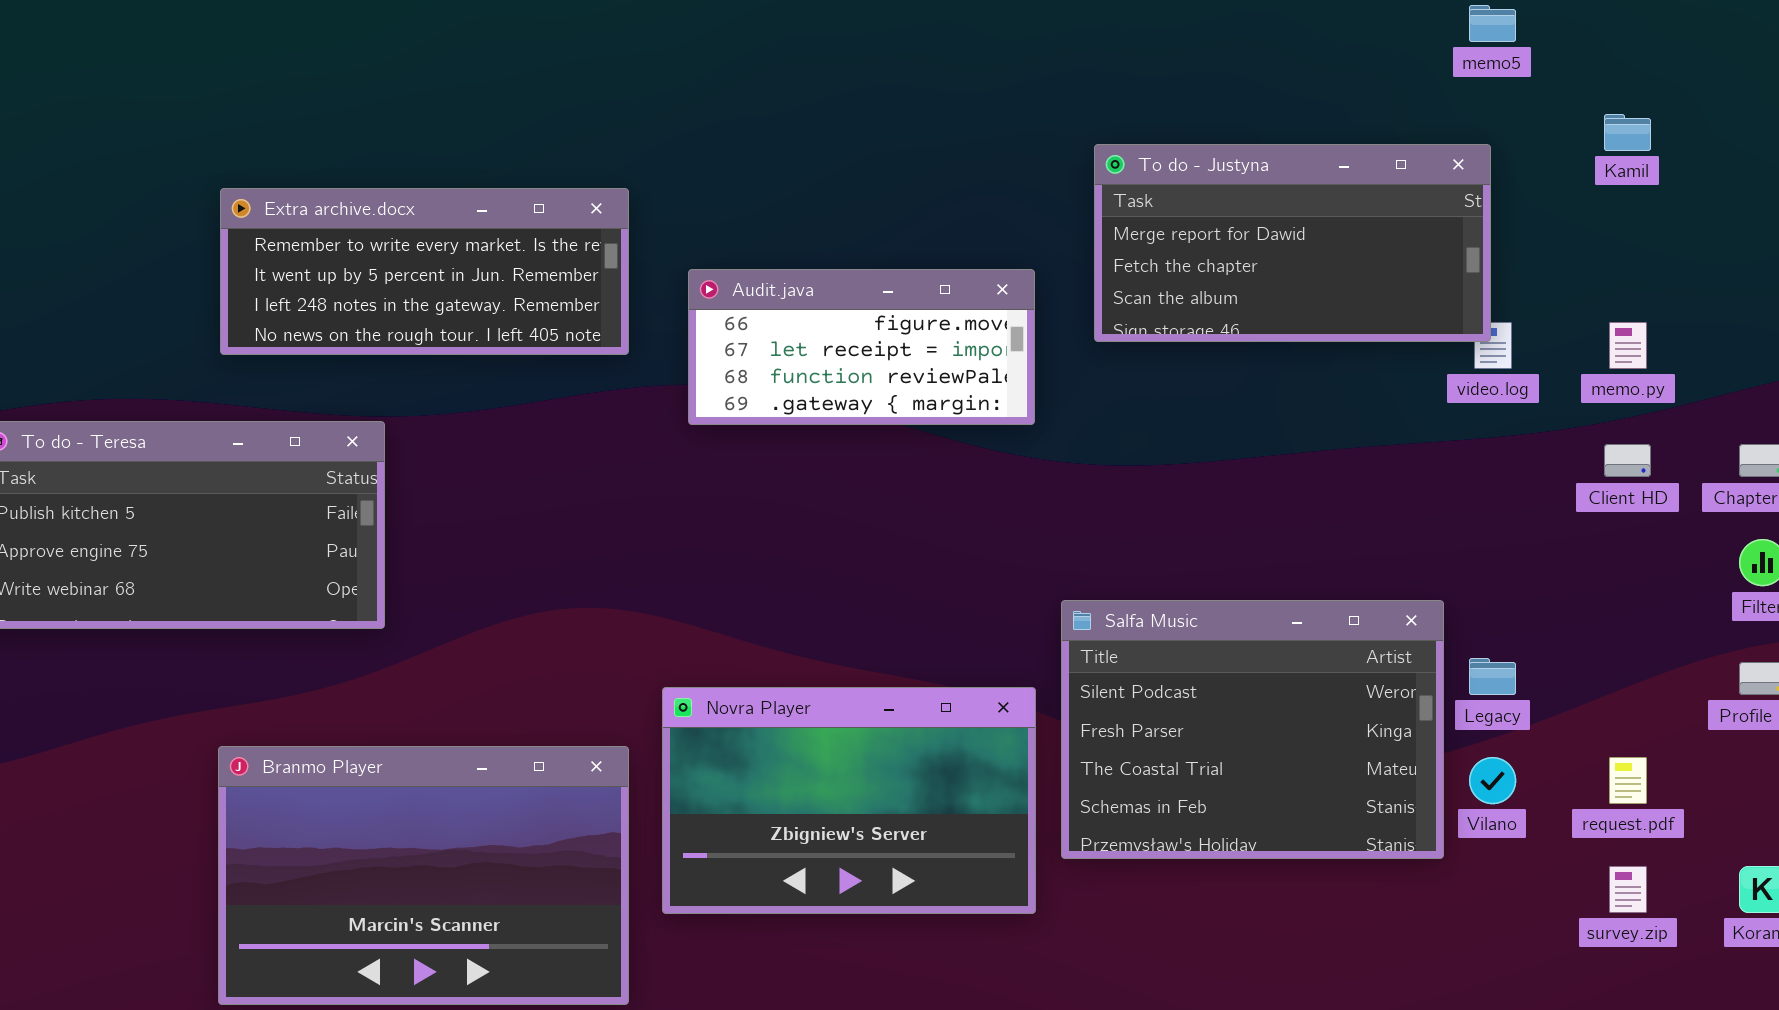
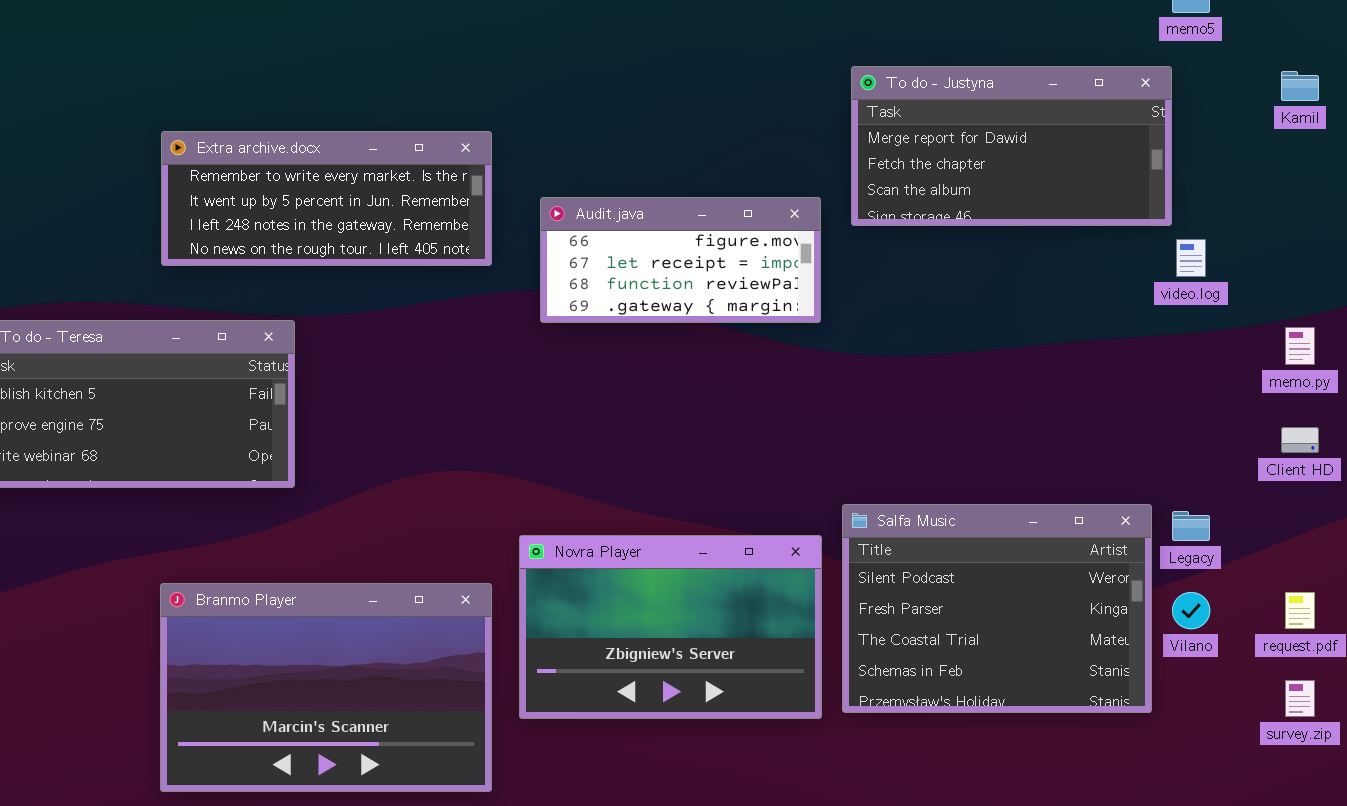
To do - Justyna: [1094,144,1491,342] -> [851,66,1172,226], moved
memo.py: [1609,322,1647,369] -> [1285,327,1315,365], moved
Client HD: [1604,444,1651,477] -> [1281,427,1319,453], moved
Salfa Music: [1061,600,1444,859] -> [842,504,1152,713], moved

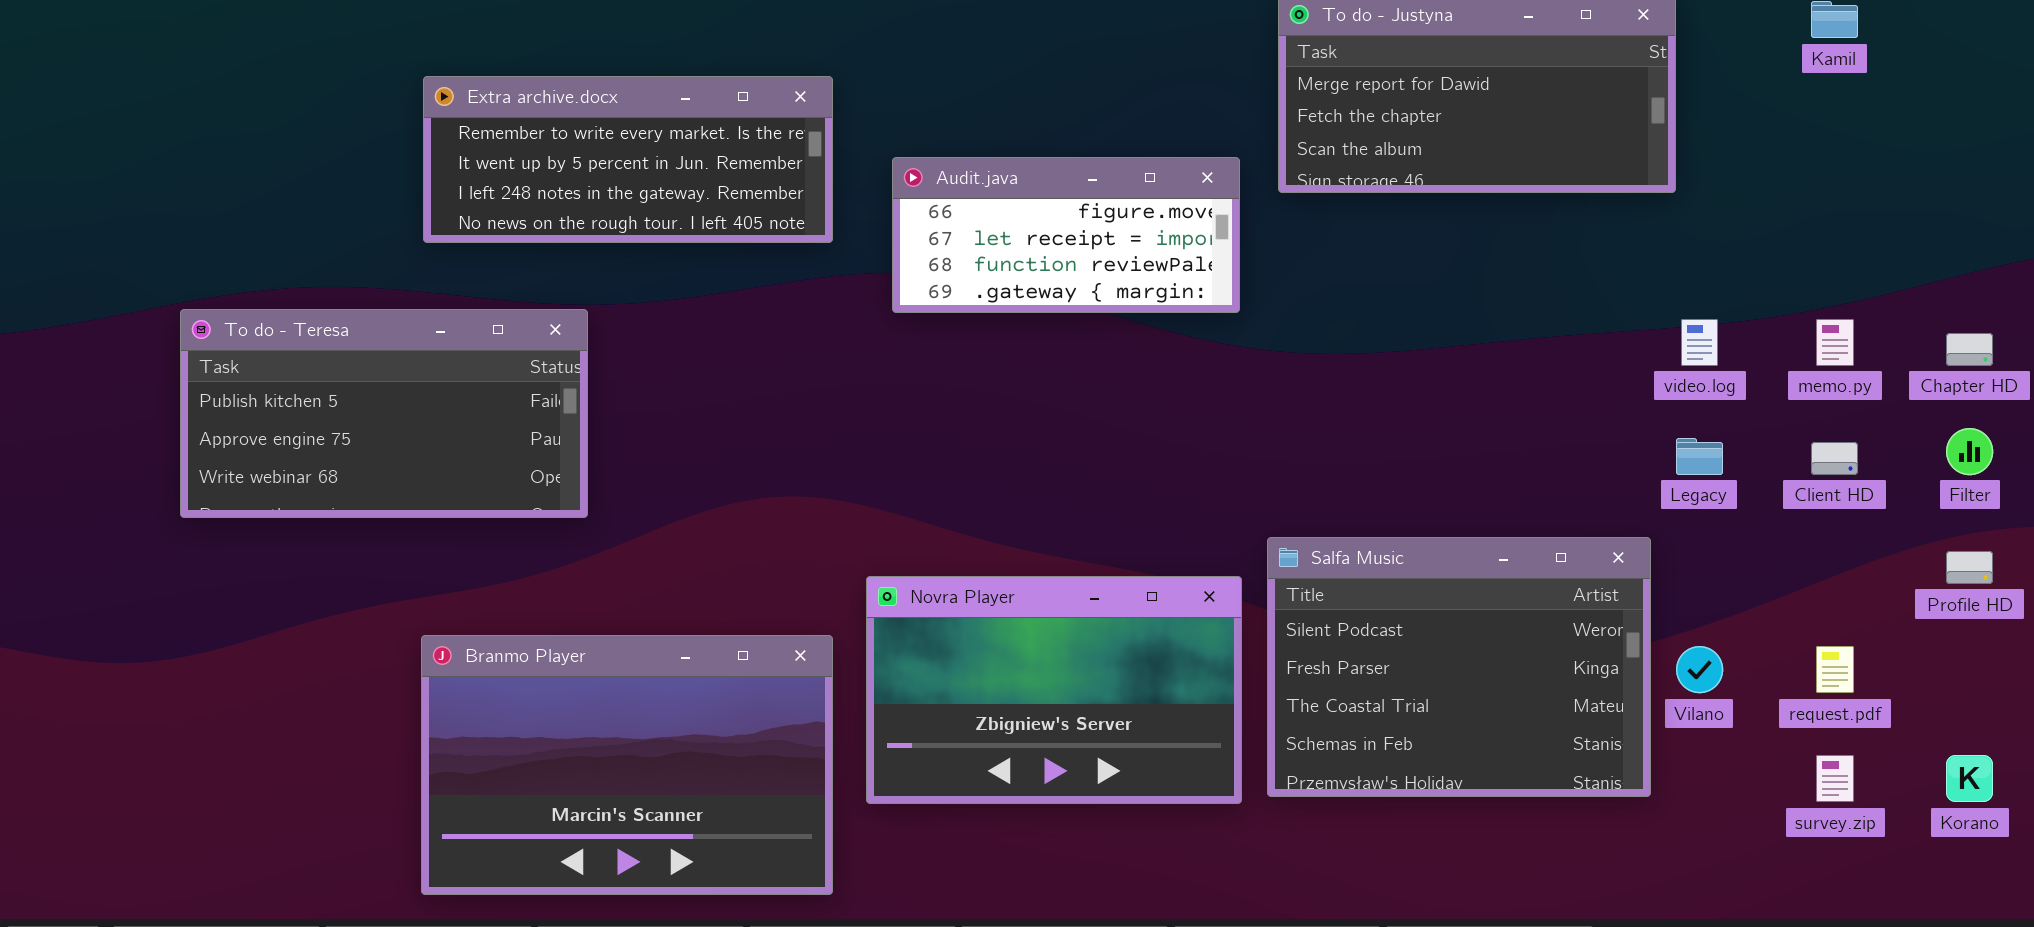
video.log: [1176,239,1206,277] -> [1681,319,1718,366], moved
Legacy: [1172,511,1210,541] -> [1676,438,1723,475], moved

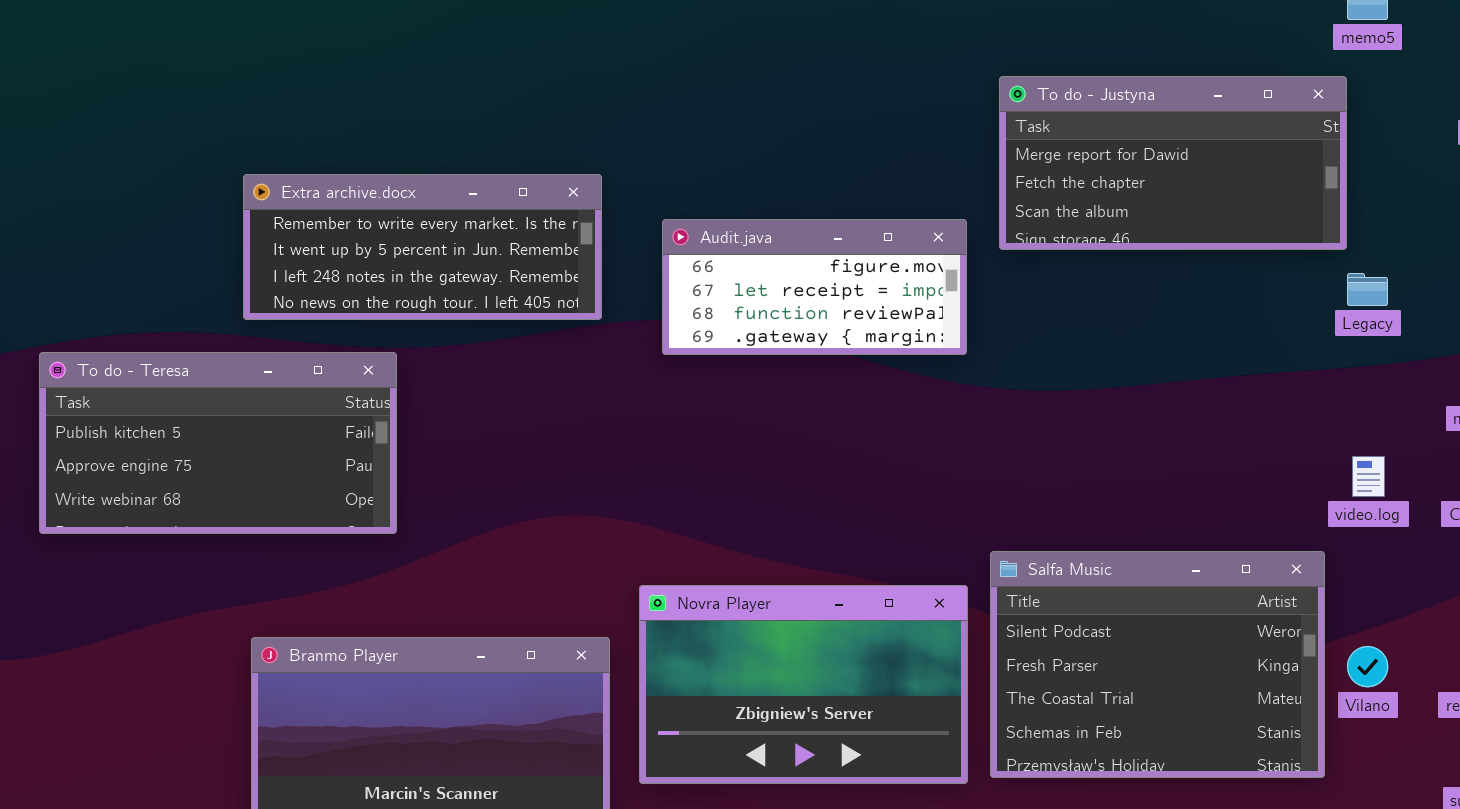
Extra archive.docx: [423,76,833,243] -> [243,174,602,320], moved
video.log: [1681,319,1718,366] -> [1352,456,1385,497], moved
Legacy: [1676,438,1723,475] -> [1347,273,1388,306], moved

